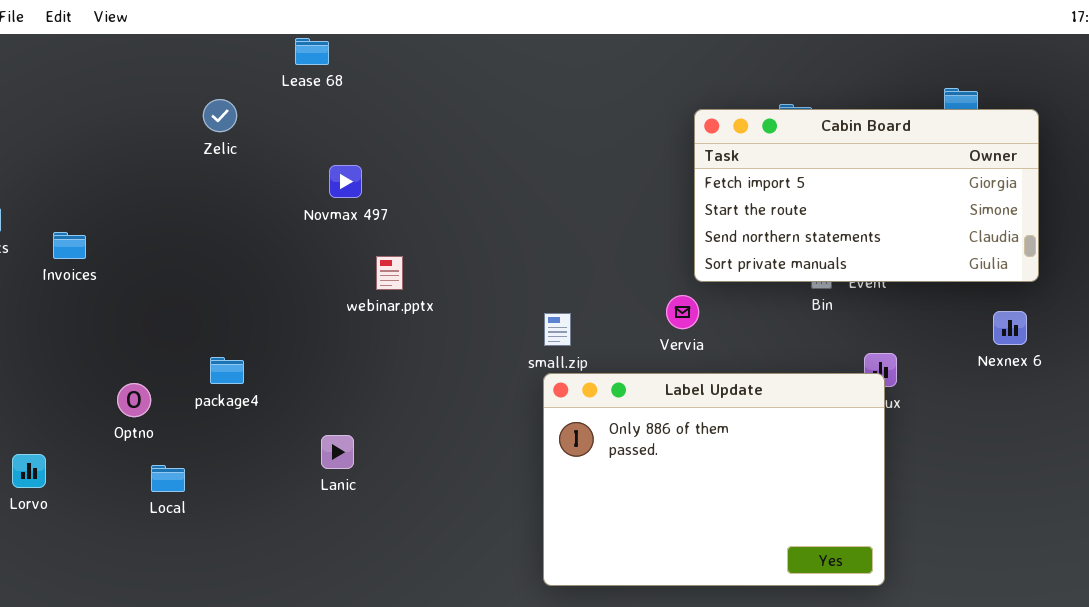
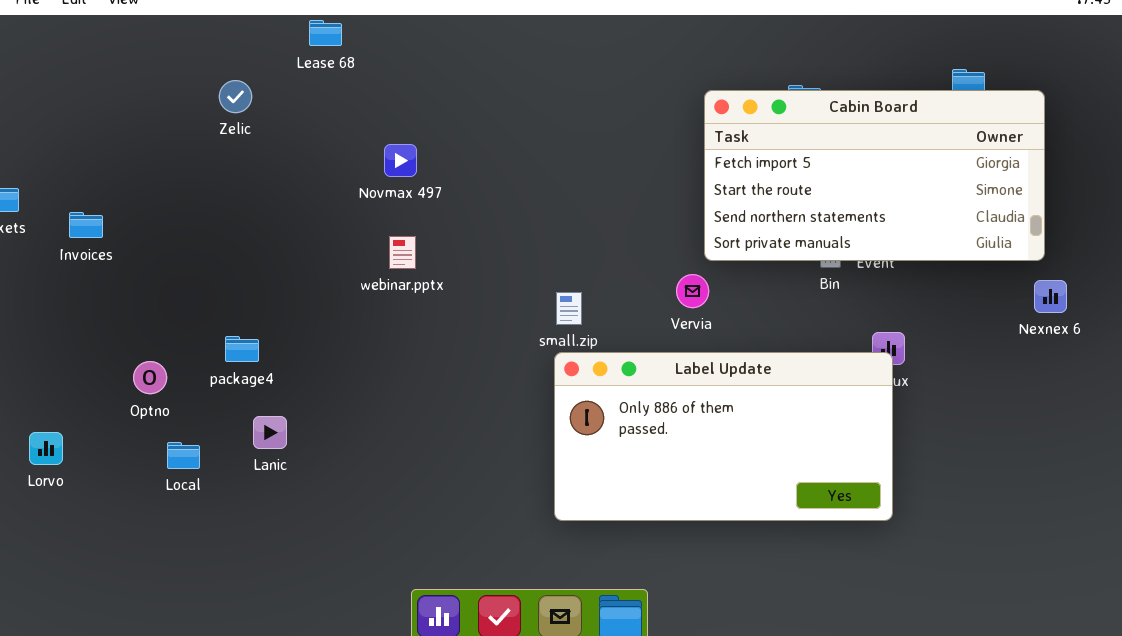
Novmax 497: [329,165,362,198] -> [384,144,417,177], moved
Nexnex 6: [993,311,1027,345] -> [1034,280,1067,313], moved
Label Update: [543,373,885,586] -> [554,352,893,521], resized
Lanic: [321,435,354,469] -> [253,416,287,449], moved

